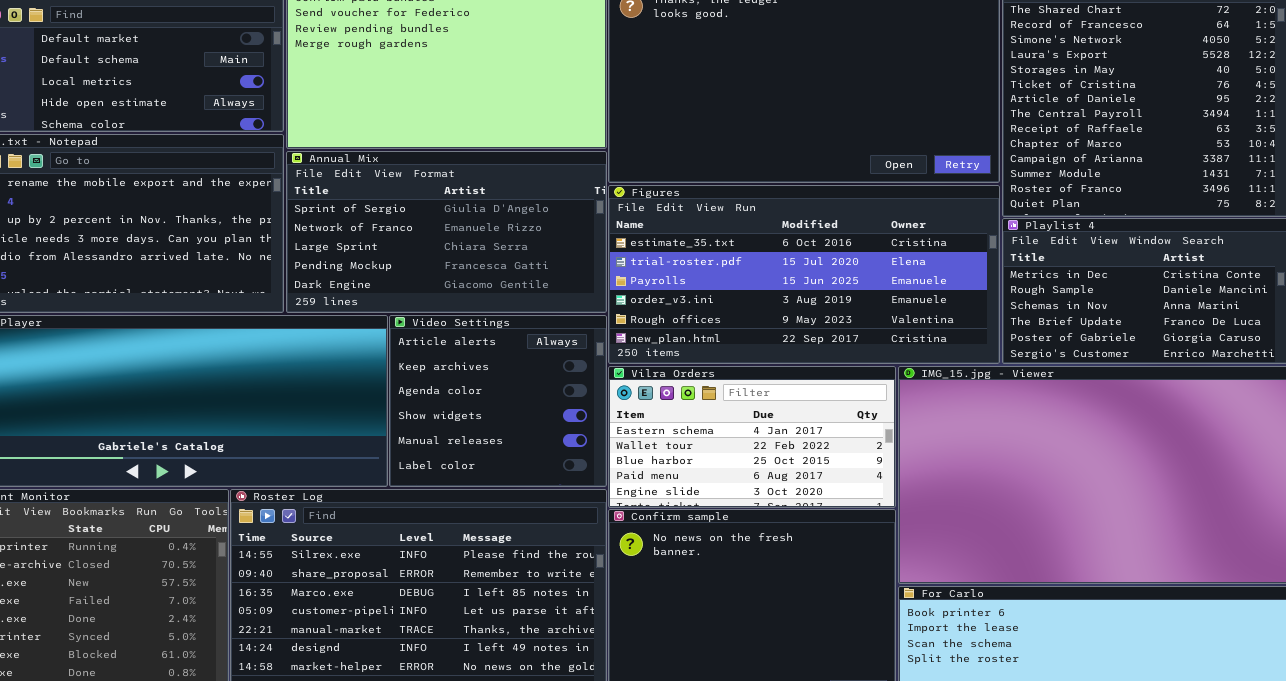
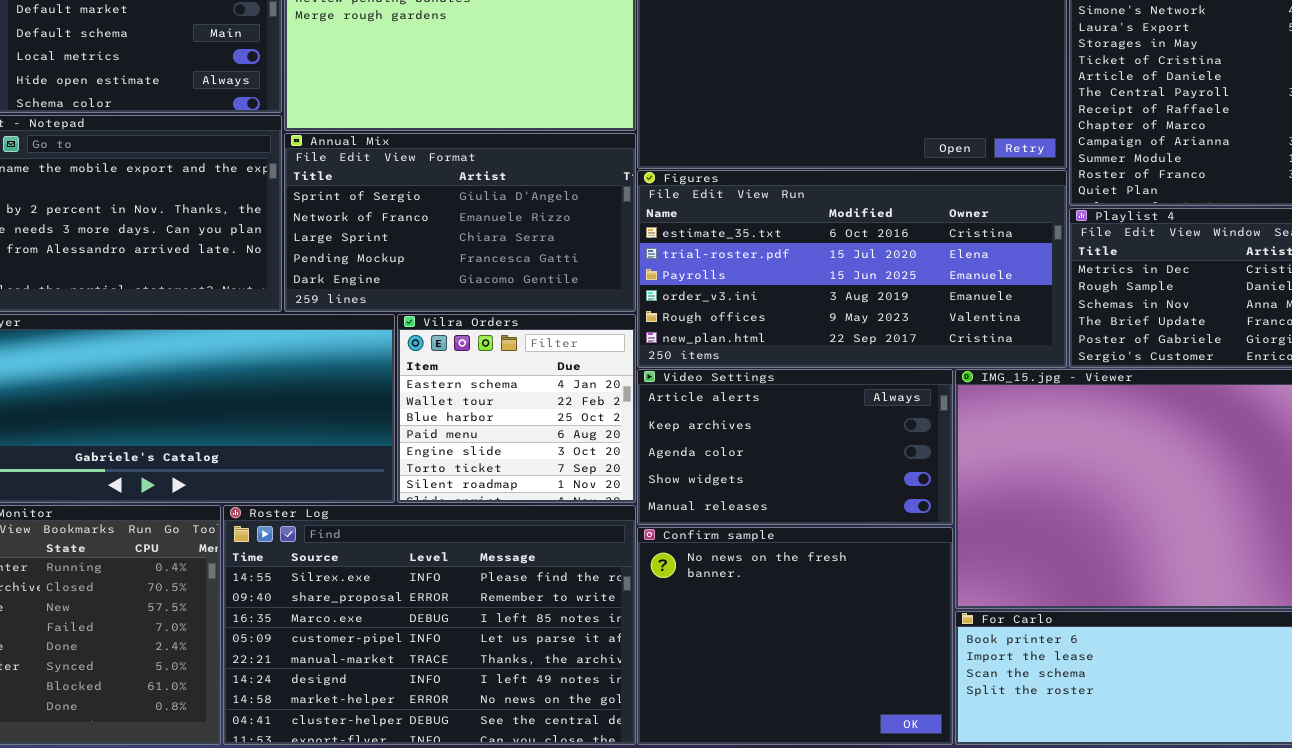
Video Settings: [389,315,607,487] -> [637,369,953,525], moved, resized
Vilra Orders: [608,366,896,508] -> [397,314,636,503], moved, resized

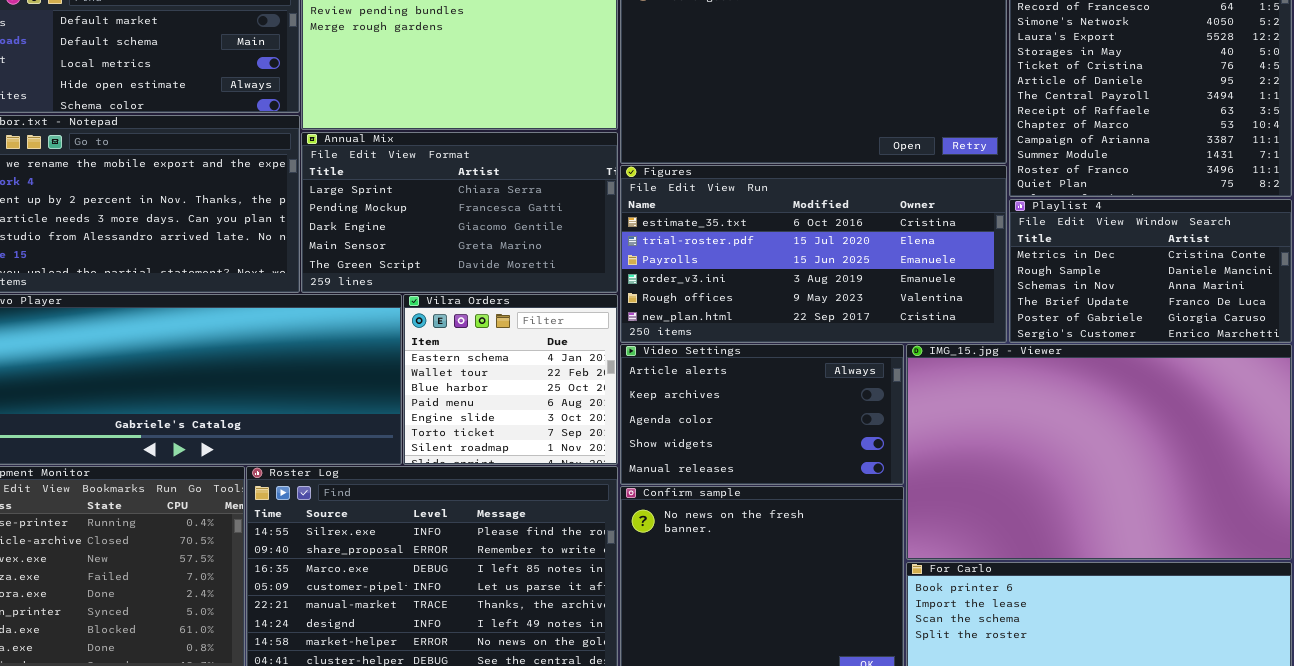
Annual Mix: [284,133,636,312] -> [301,132,618,293], scrolled down 2 rows

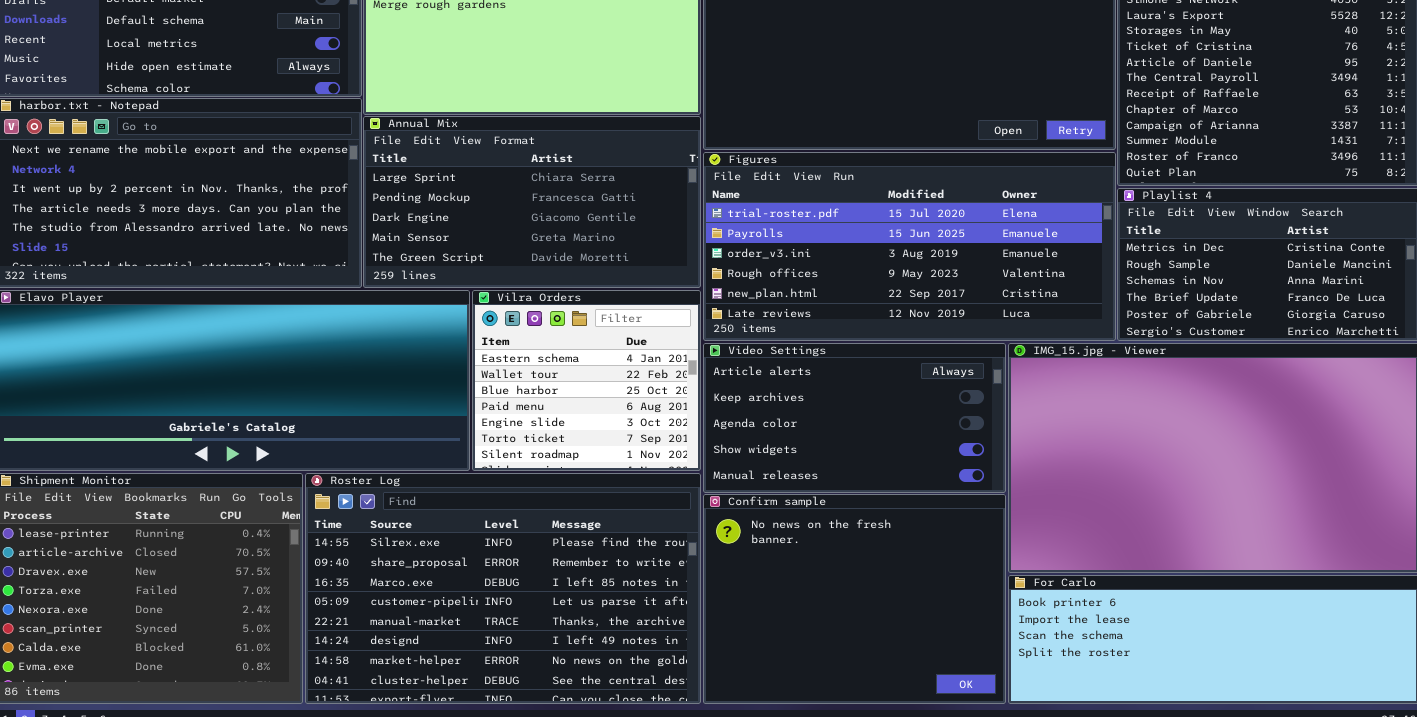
Figures: [620,165,1007,343] -> [703,152,1116,341], scrolled down 1 row

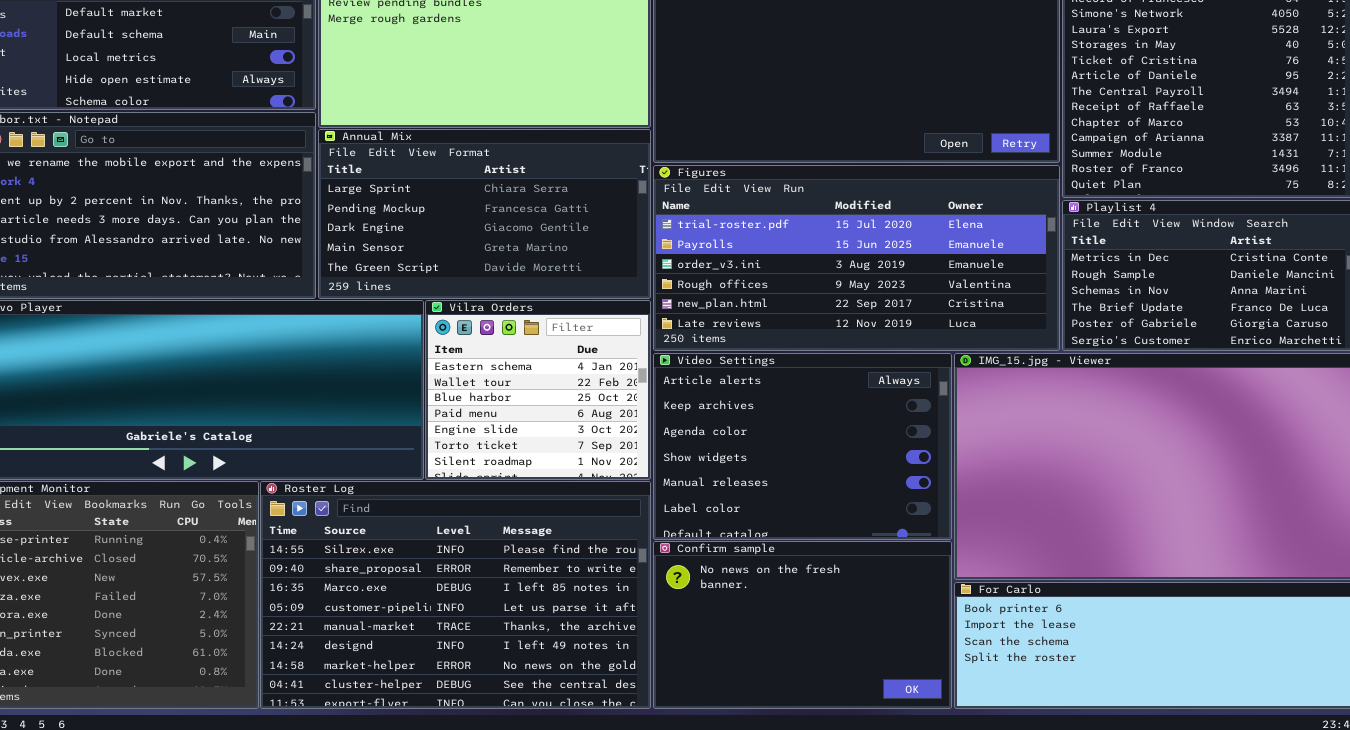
Video Settings: [703,343,1006,493] -> [653,353,952,540], resized
Confirm sample: [703,494,1006,704] -> [653,541,952,709], resized

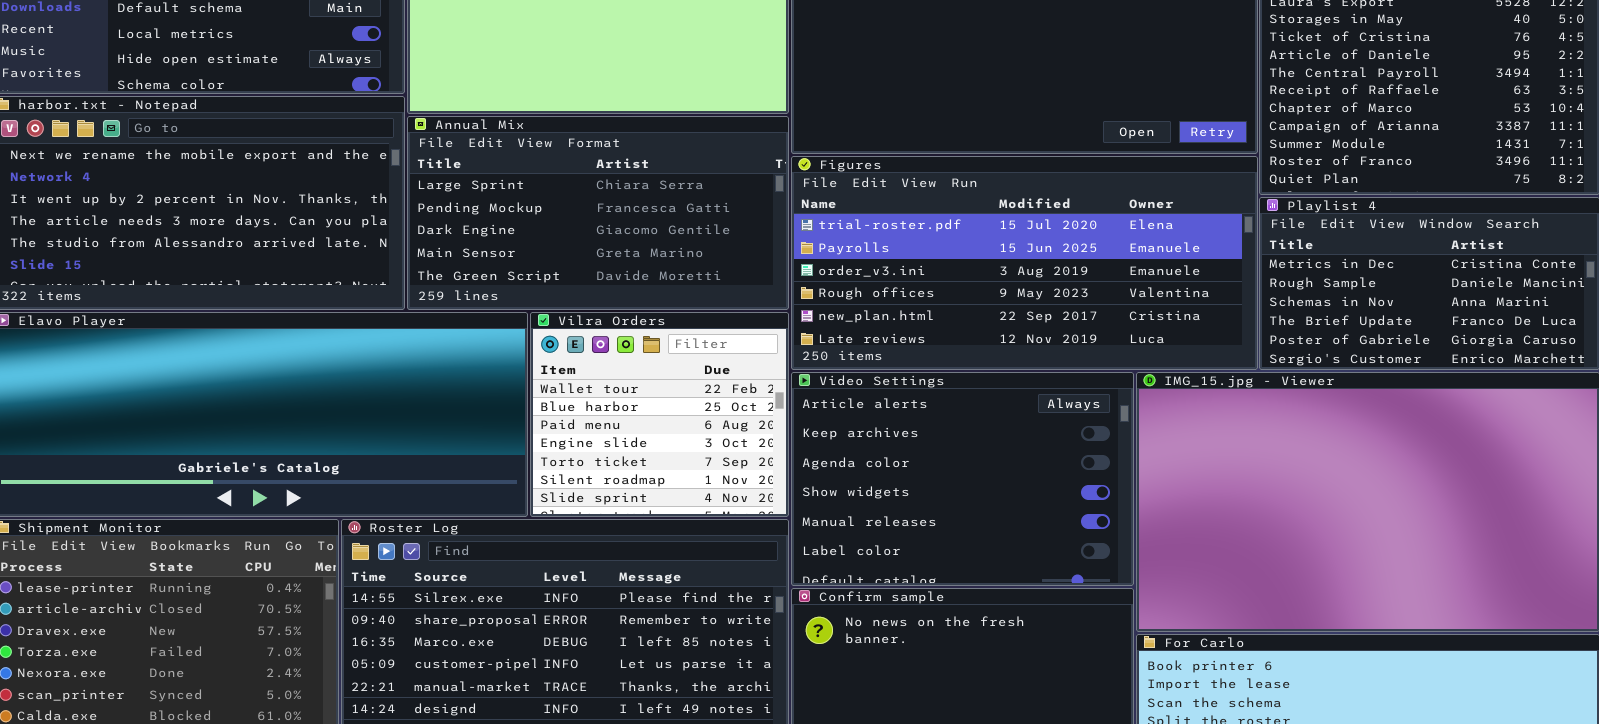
Vilra Orders: [425,300,651,480] -> [530,312,789,517], scrolled down 1 row

